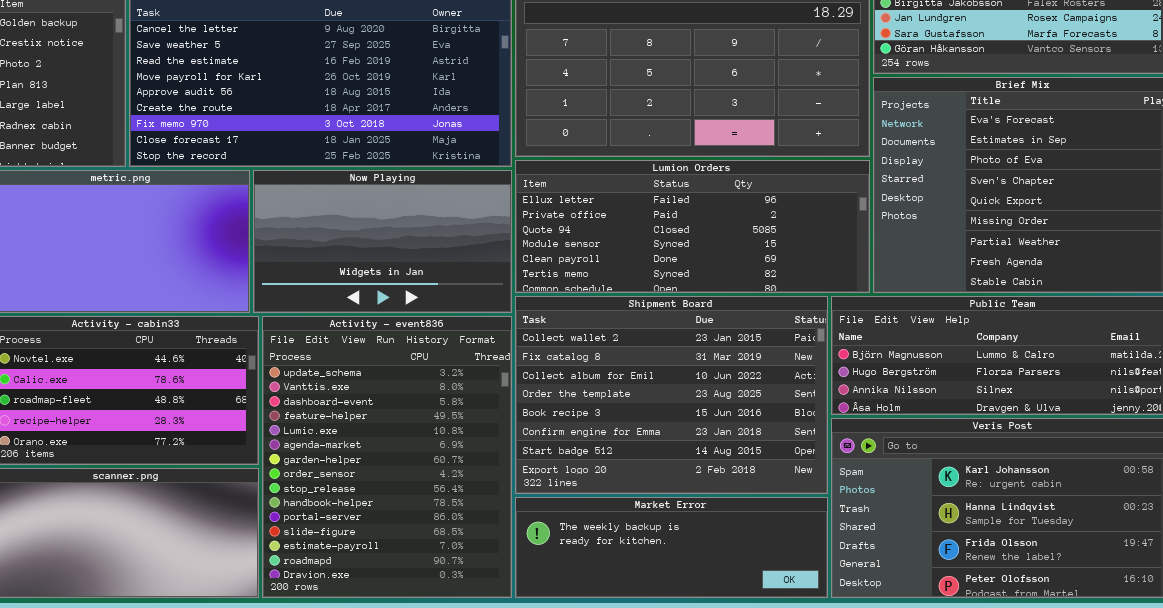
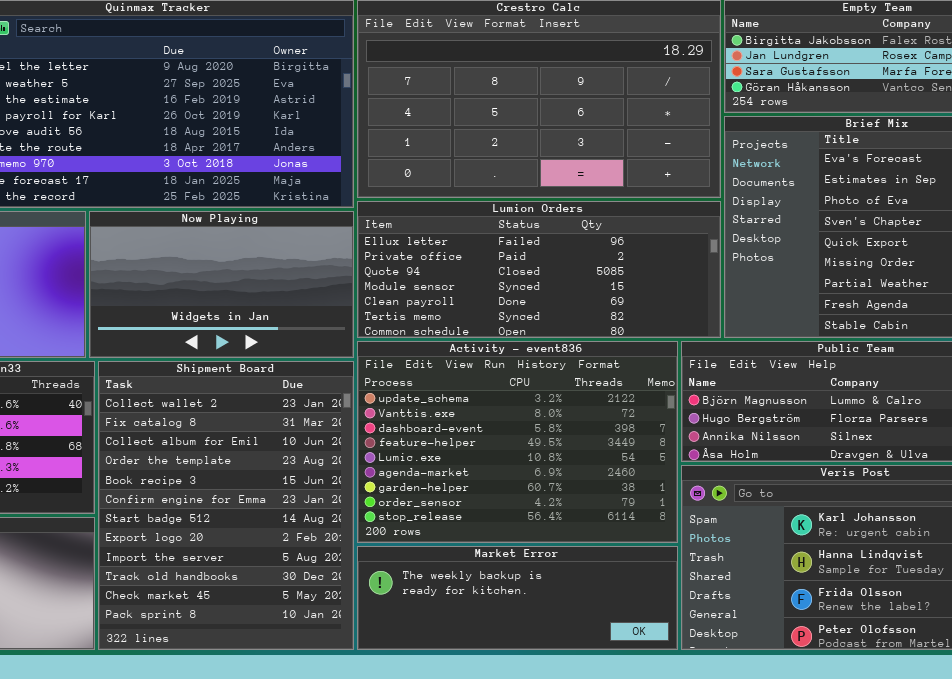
Shipment Board: [515,296,828,494] -> [98,361,354,650], moved, resized
Activity - event836: [262,316,512,598] -> [357,341,678,543], moved, resized

